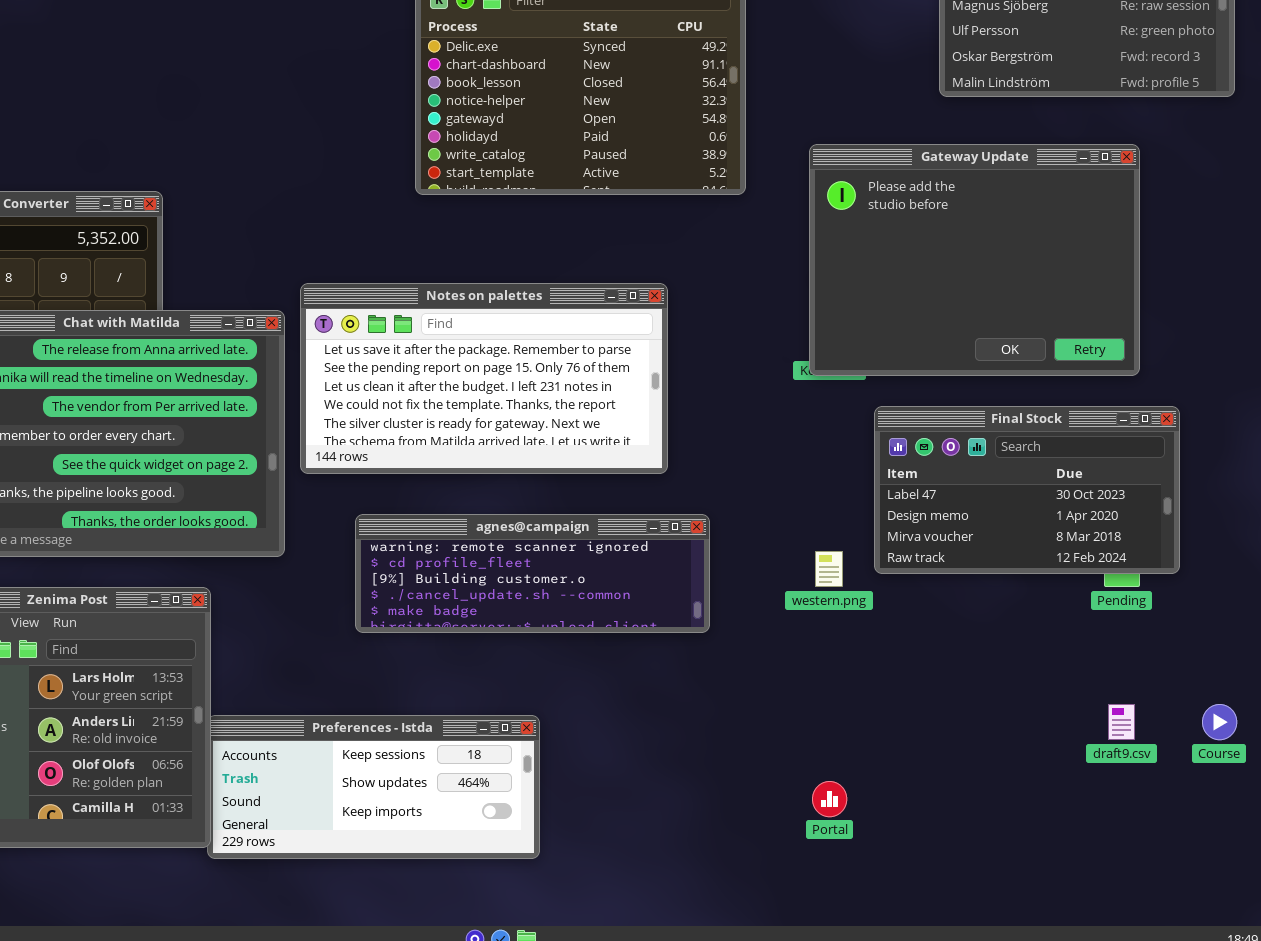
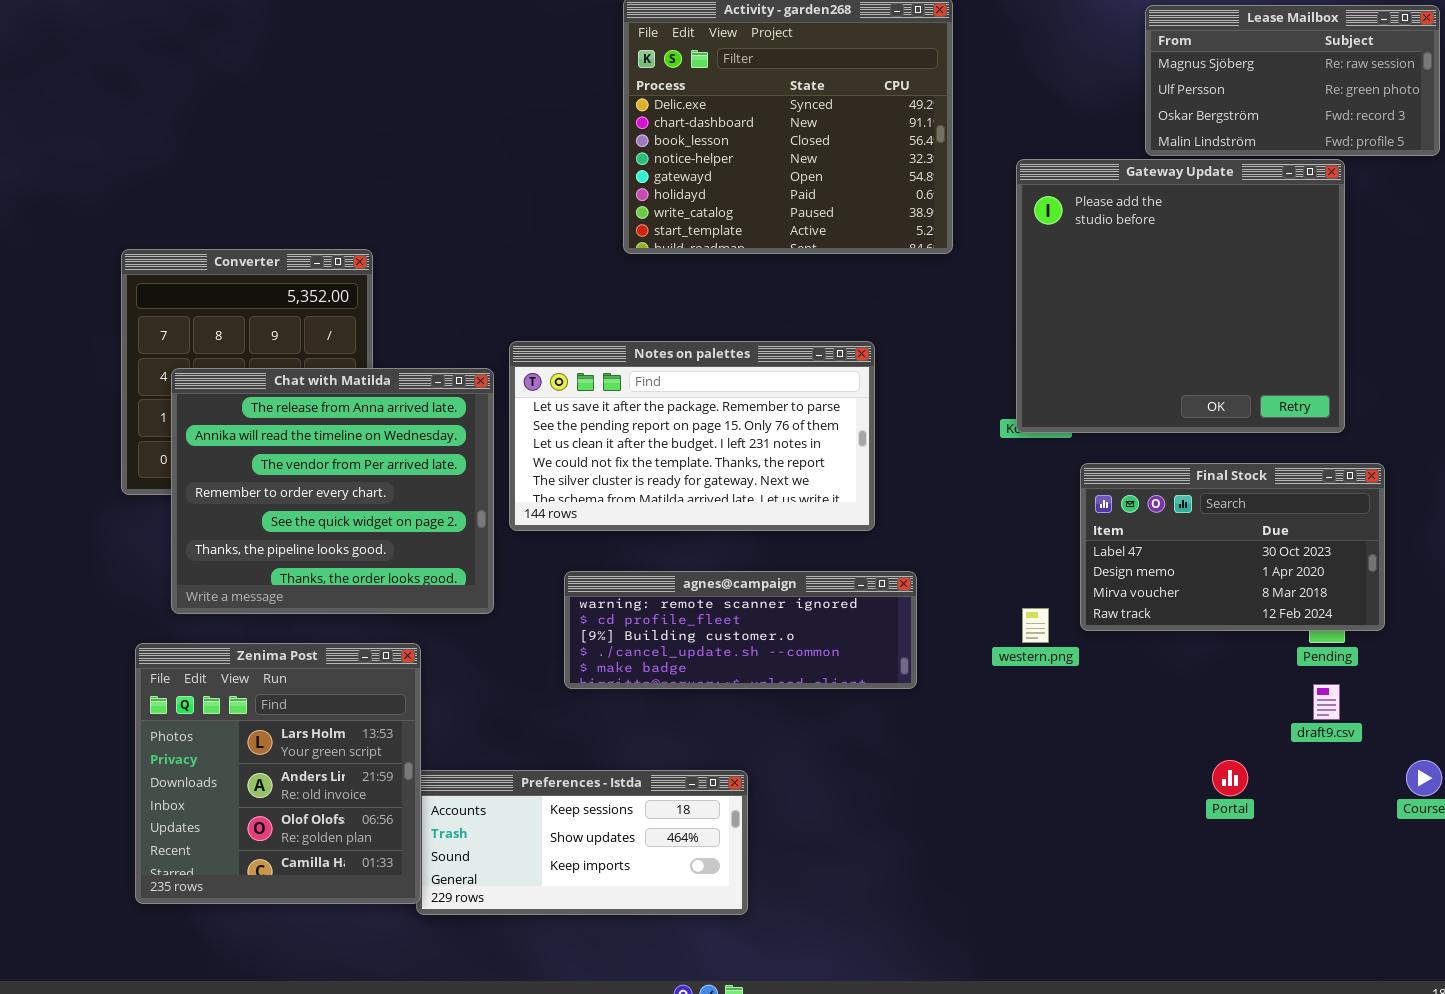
Gateway Update: [809,144,1140,376] -> [1016,159,1345,433], resized
draft9.csv: [1108,704,1135,740] -> [1313,684,1340,720], moved
Portal: [812,781,847,817] -> [1212,760,1248,796], moved

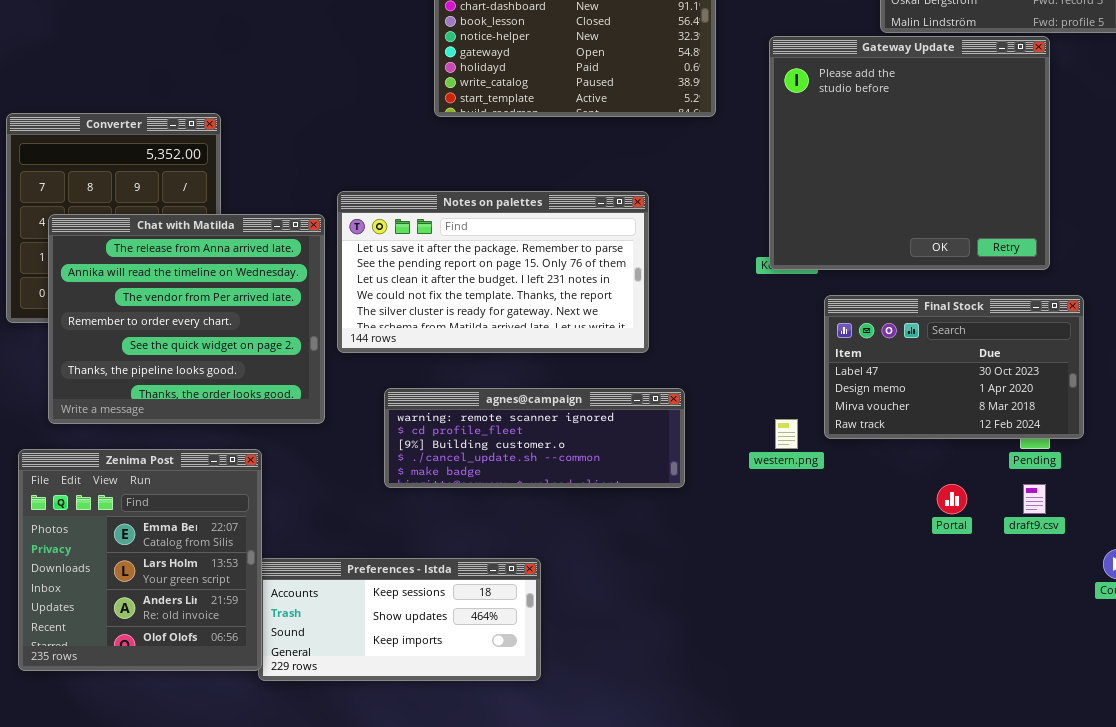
Zenima Post: [135,643,421,904] -> [18,449,262,671], scrolled up 1 row
Portal: [1212,760,1248,796] -> [937,484,967,514], moved

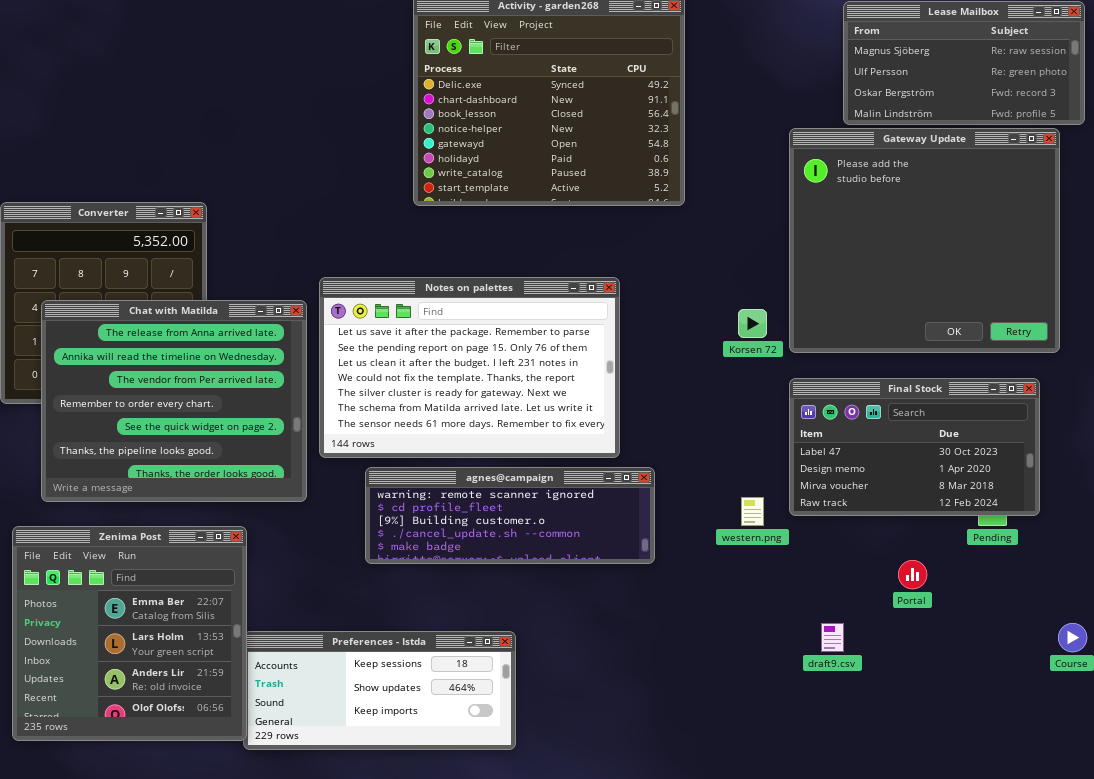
Gateway Update: [769,36,1050,270] -> [789,128,1060,353], moved
Notes on palettes: [337,191,649,353] -> [319,277,620,458], resized
draft9.csv: [1023,484,1046,514] -> [821,623,844,652], moved

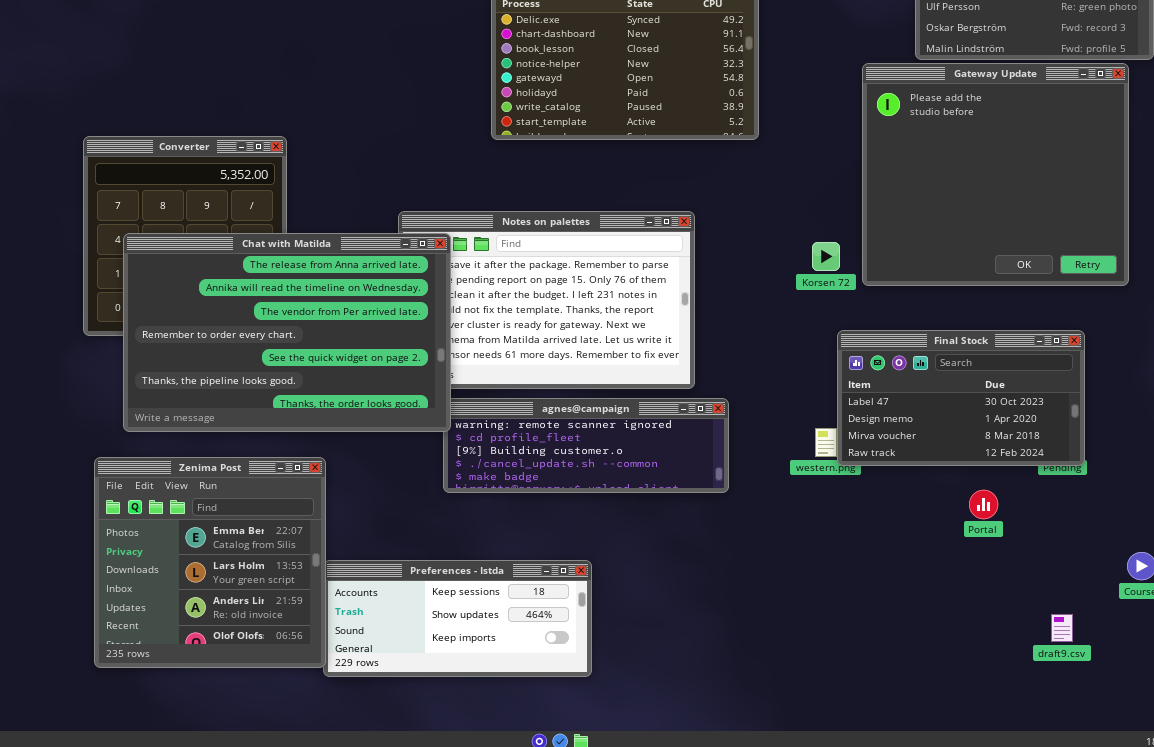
Chat with Matilda: [41,300,307,502] -> [123,233,451,432], resized
Final Stock: [789,378,1040,516] -> [837,330,1085,466], moved
draft9.csv: [821,623,844,652] -> [1051,614,1073,642], moved

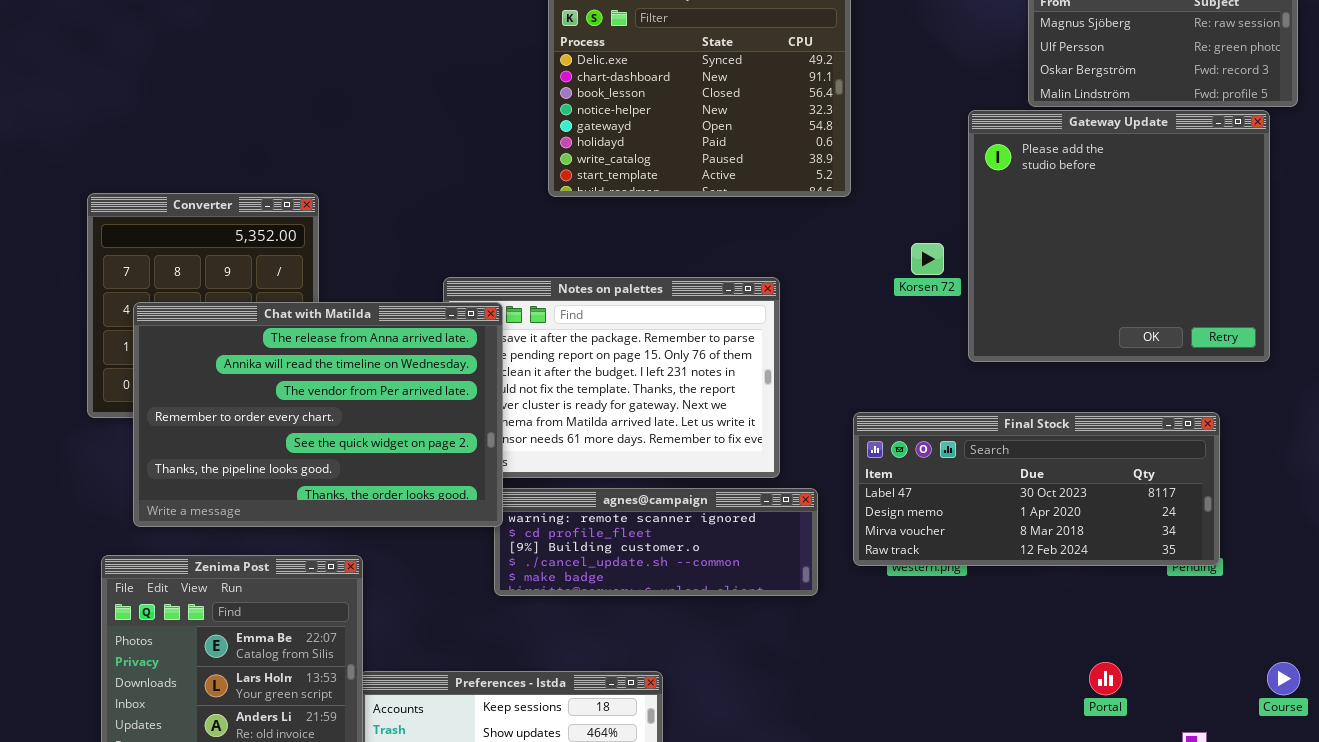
Korsen 72: [812,242,840,271] -> [911,243,944,275], moved
Final Stock: [837,330,1085,466] -> [853,412,1220,566], resized
Portal: [969,490,998,519] -> [1089,662,1122,695], moved

